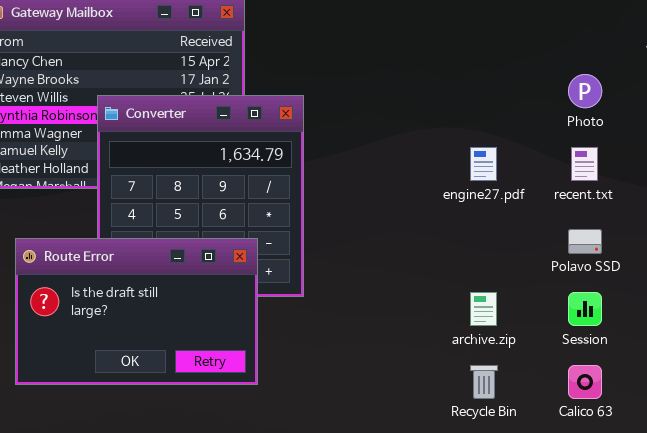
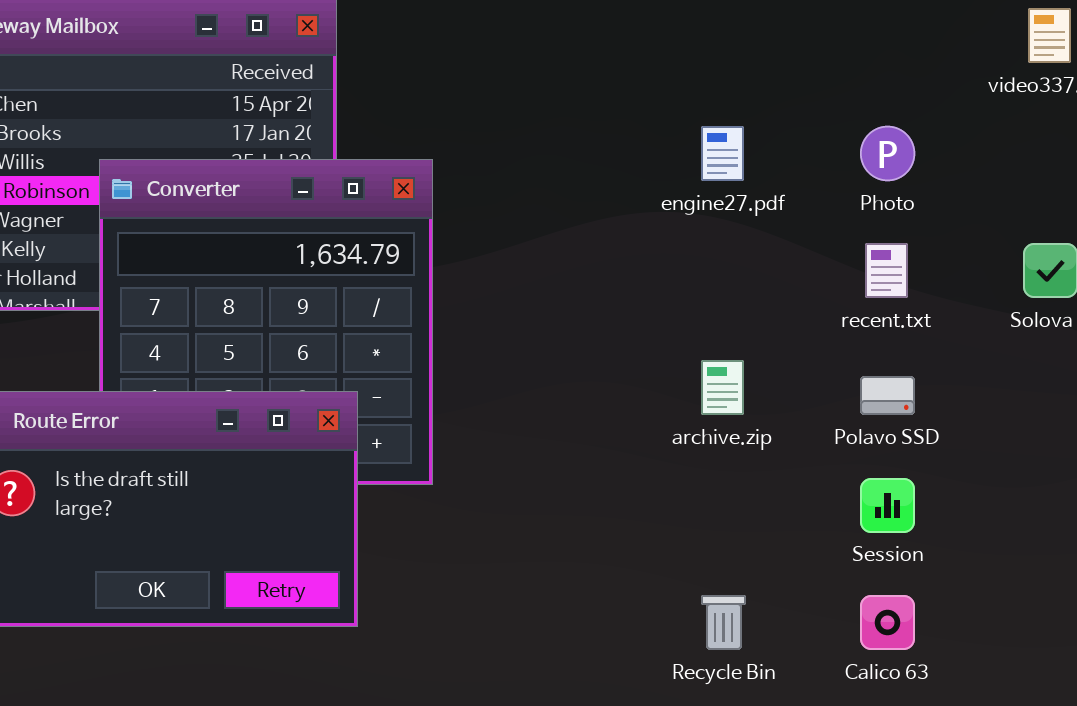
engine27.pdf: [470,147,497,181] -> [701,126,744,181], moved
archive.zip: [470,292,497,326] -> [701,360,744,415], moved

